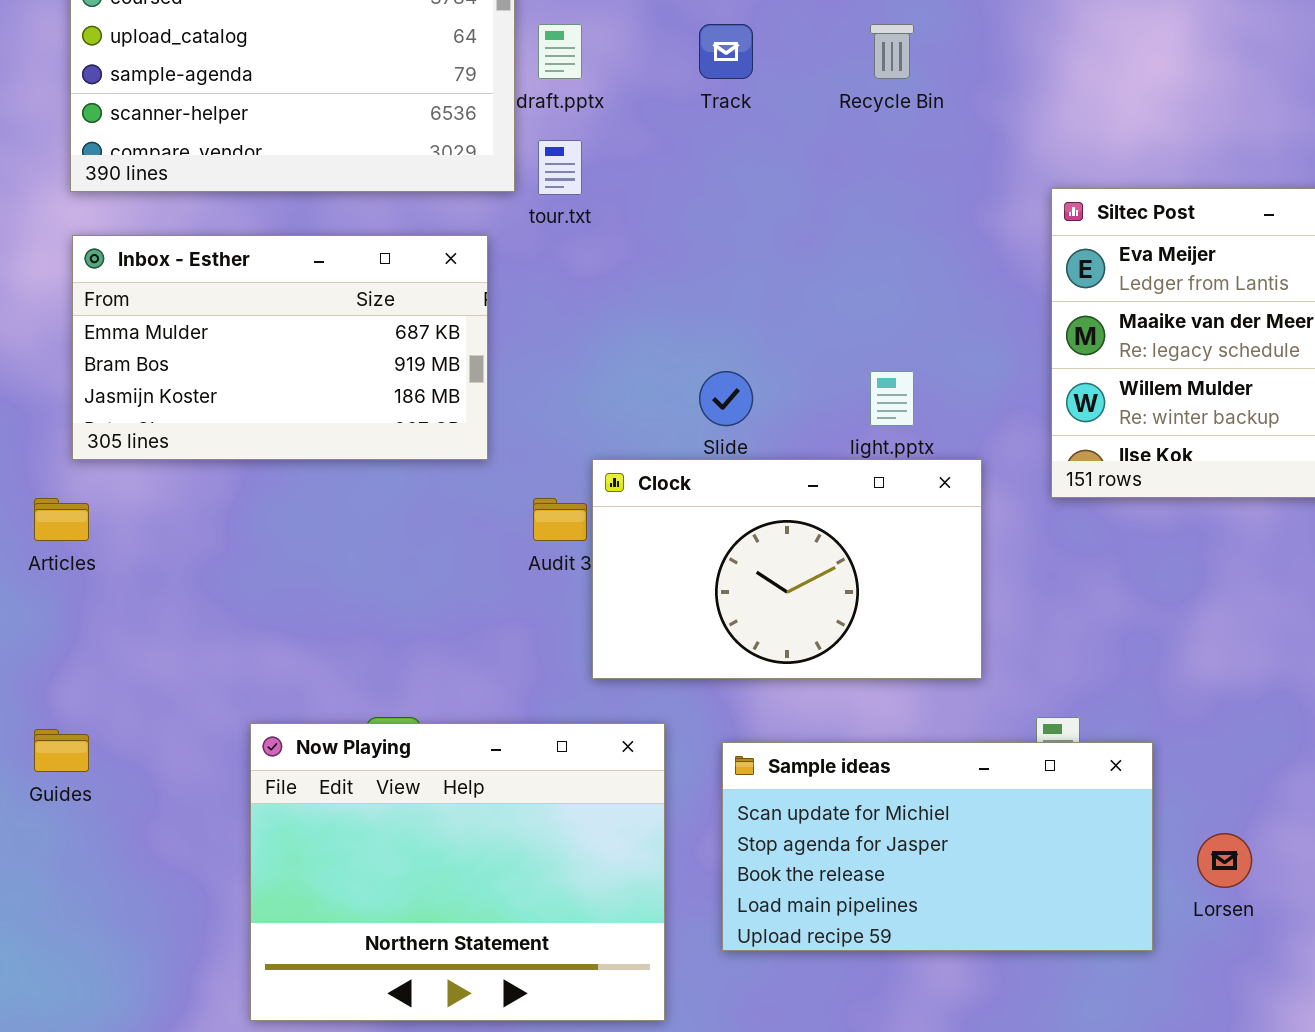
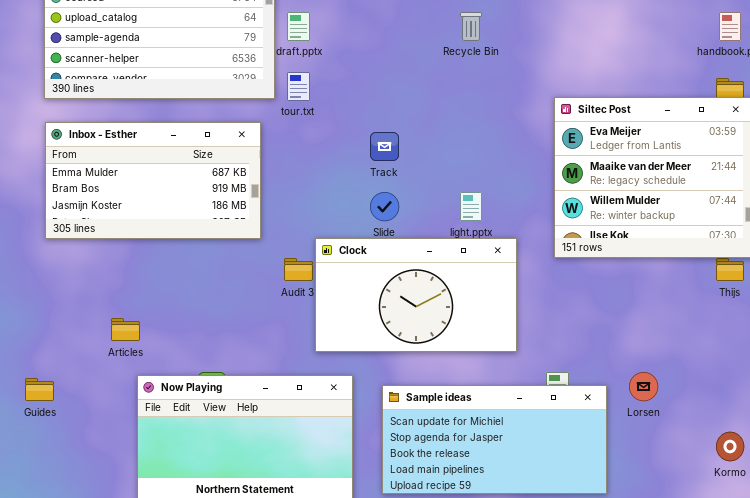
Track: [699,24,753,79] -> [370,132,399,161], moved
Articles: [34,498,89,541] -> [111,318,140,341], moved
Lorsen: [1197,833,1252,888] -> [629,372,658,401], moved

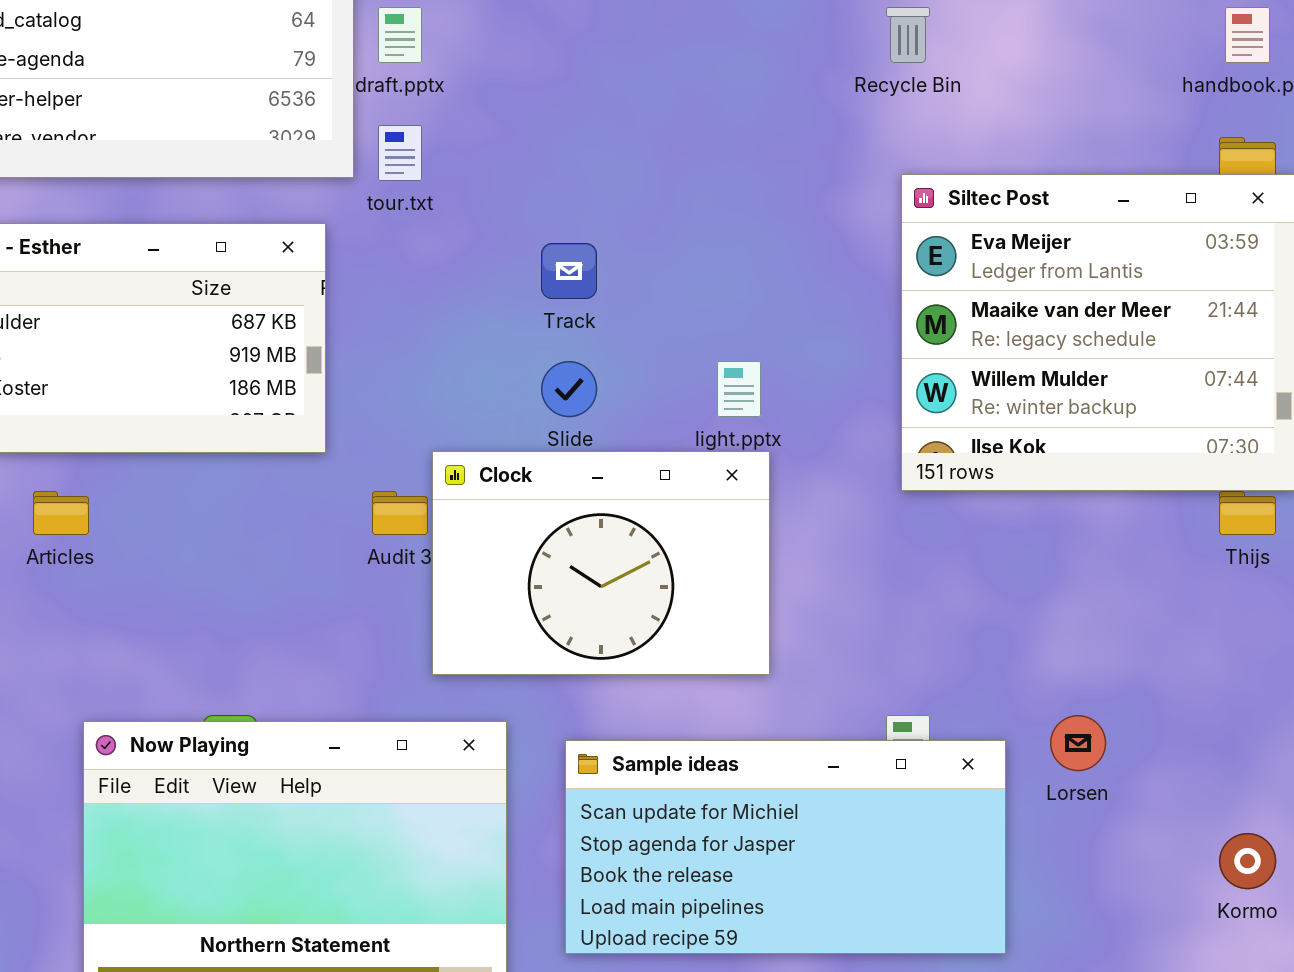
Recycle Bin: [460,12,482,41] -> [886,7,930,63], moved
Clock: [315,238,517,352] -> [432,451,770,675], resized
Articles: [111,318,140,341] -> [33,491,89,535], moved

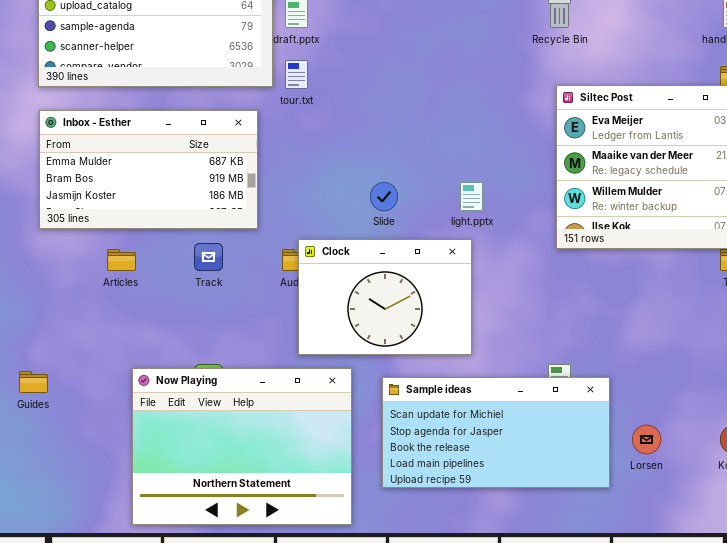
Track: [541,243,597,299] -> [194,243,223,271], moved
Clock: [432,451,770,675] -> [298,239,472,355], moved
Lorsen: [1050,715,1106,771] -> [632,425,661,454], moved

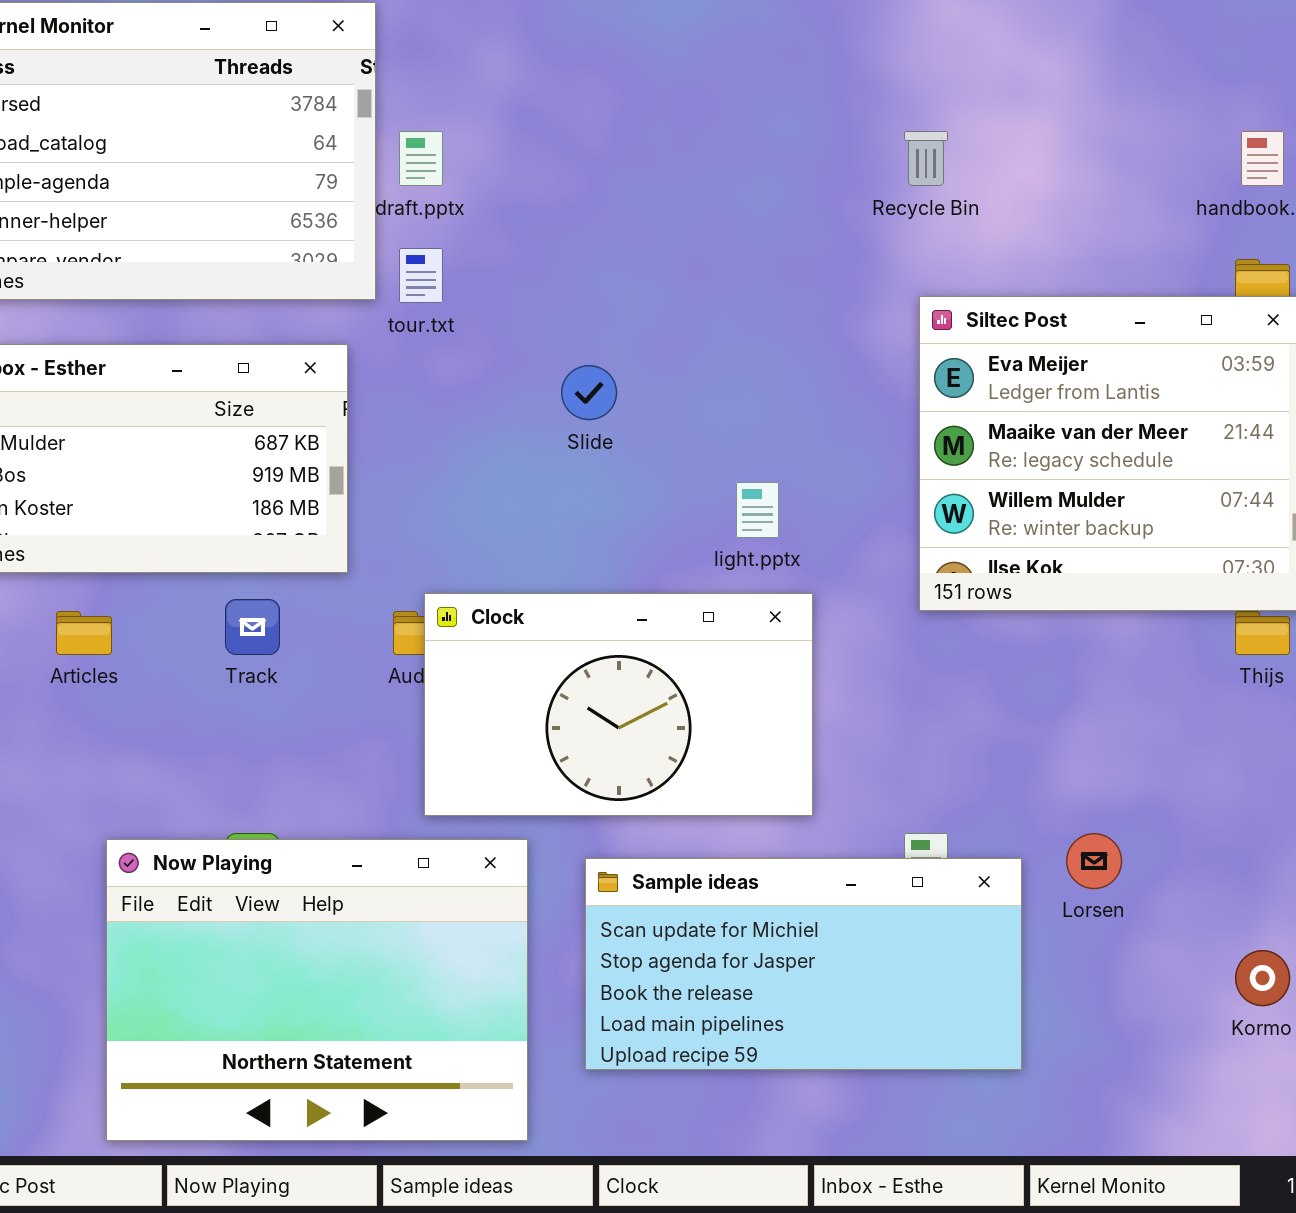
Slide: [370,182,398,211] -> [561,365,617,420], moved
Clock: [298,239,472,355] -> [424,593,813,816], resized
Lorsen: [632,425,661,454] -> [1066,833,1122,889], moved

